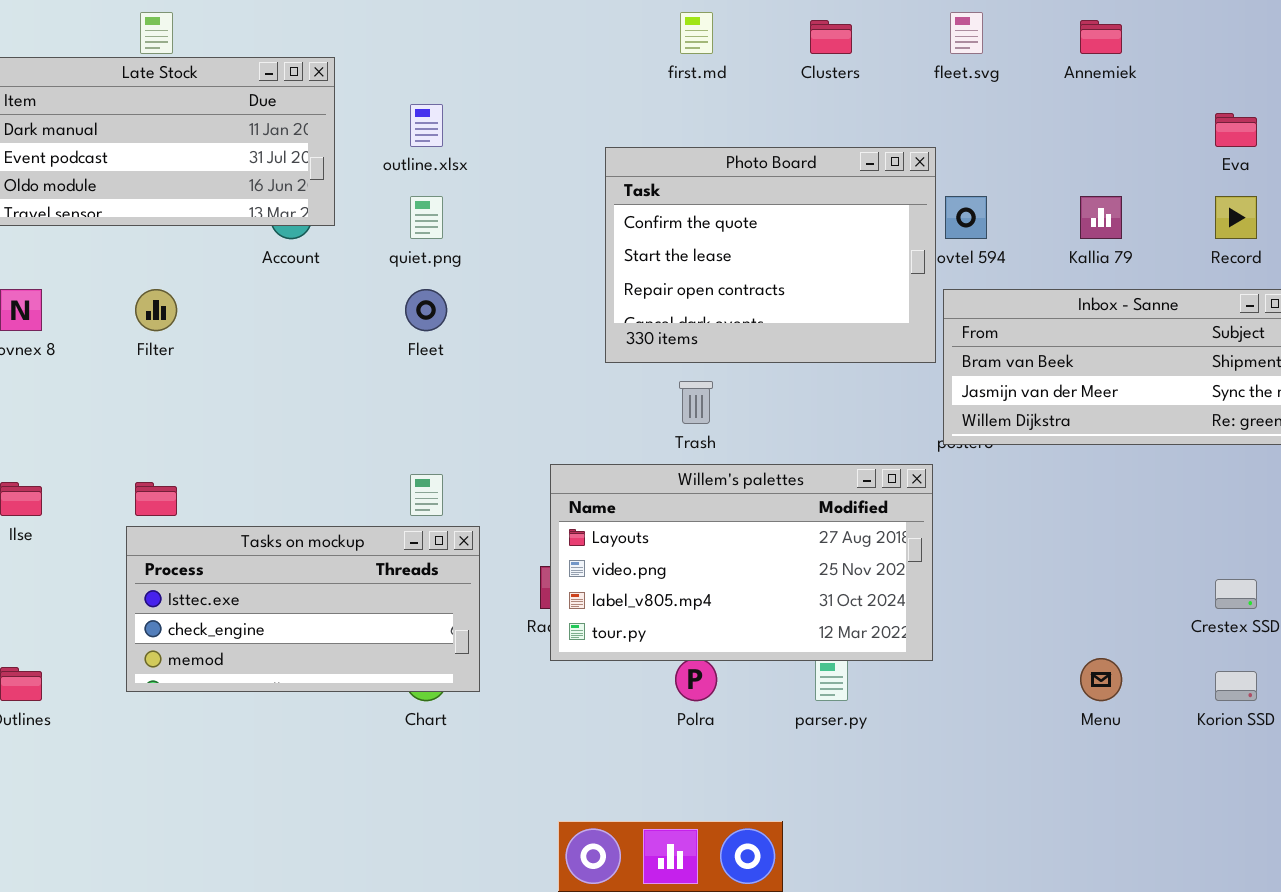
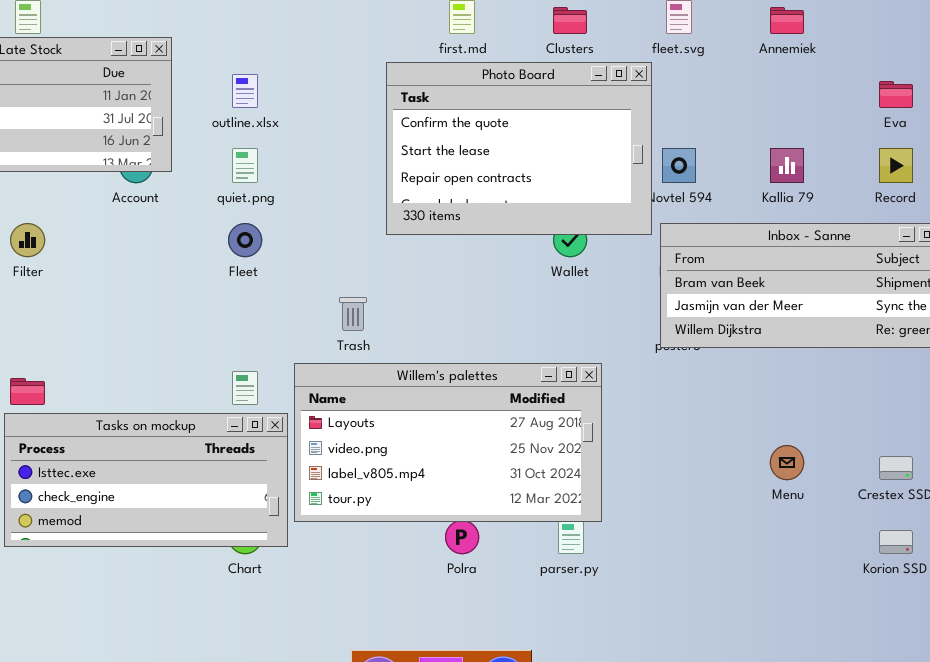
Photo Board: [605,147,936,363] -> [386,62,652,235], moved
Trash: [679,381,713,424] -> [339,297,367,331], moved
Willem's palettes: [550,464,933,661] -> [294,363,602,522], moved
Menu: [1080,658,1122,701] -> [770,445,804,480], moved

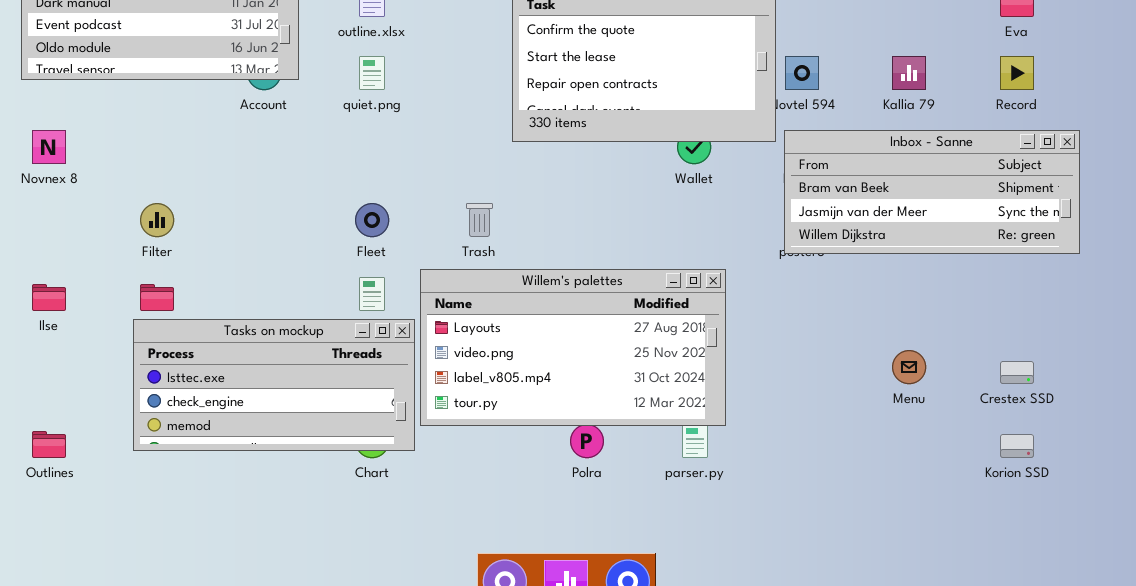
Filter: [10,223,45,257] -> [140,203,174,237], moved
Fleet: [228,223,262,257] -> [355,203,389,237], moved

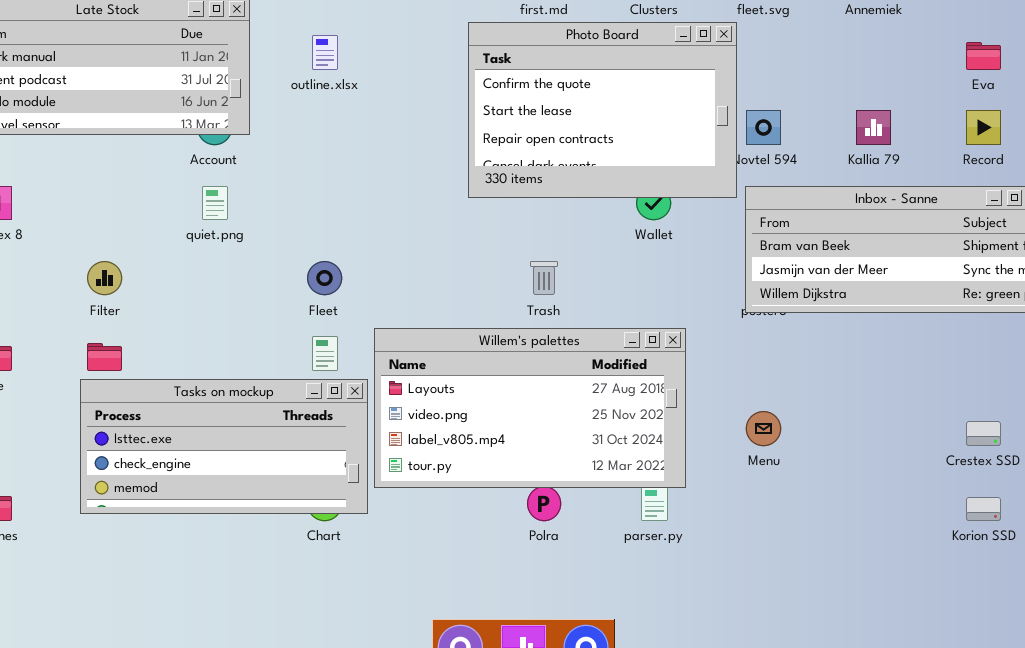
quiet.png: [359,56,385,90] -> [202,186,228,220], moved
Trash: [466,203,493,237] -> [530,261,558,295], moved
Menu: [892,350,926,384] -> [746,411,781,446], moved

